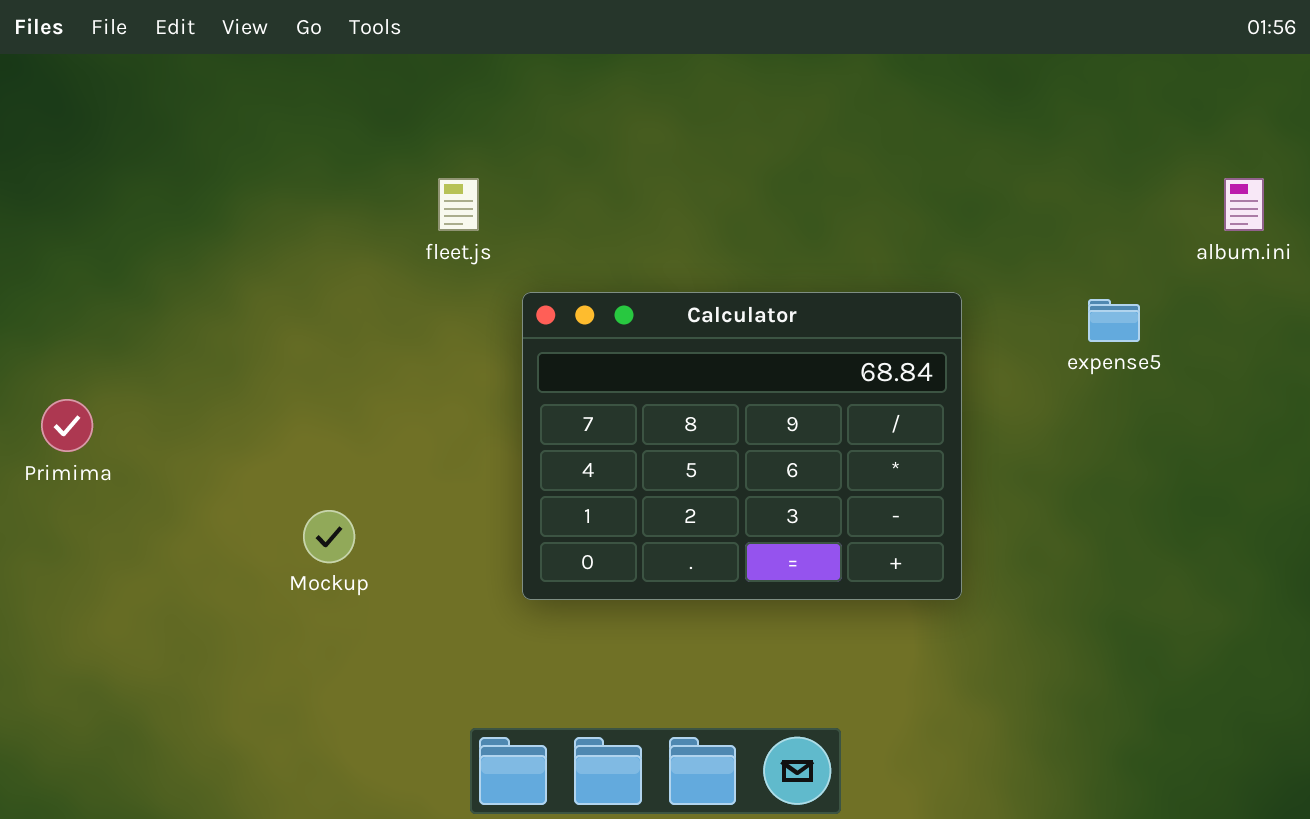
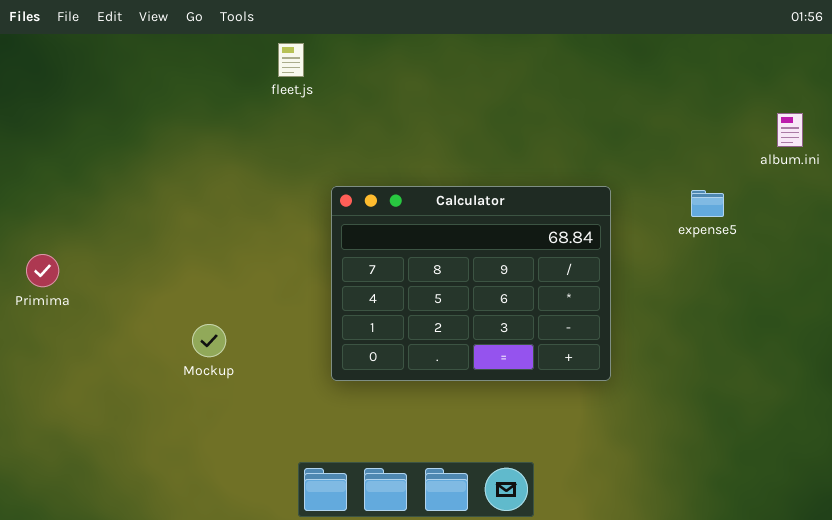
fleet.js: [438,178,479,231] -> [278,43,304,77], moved

